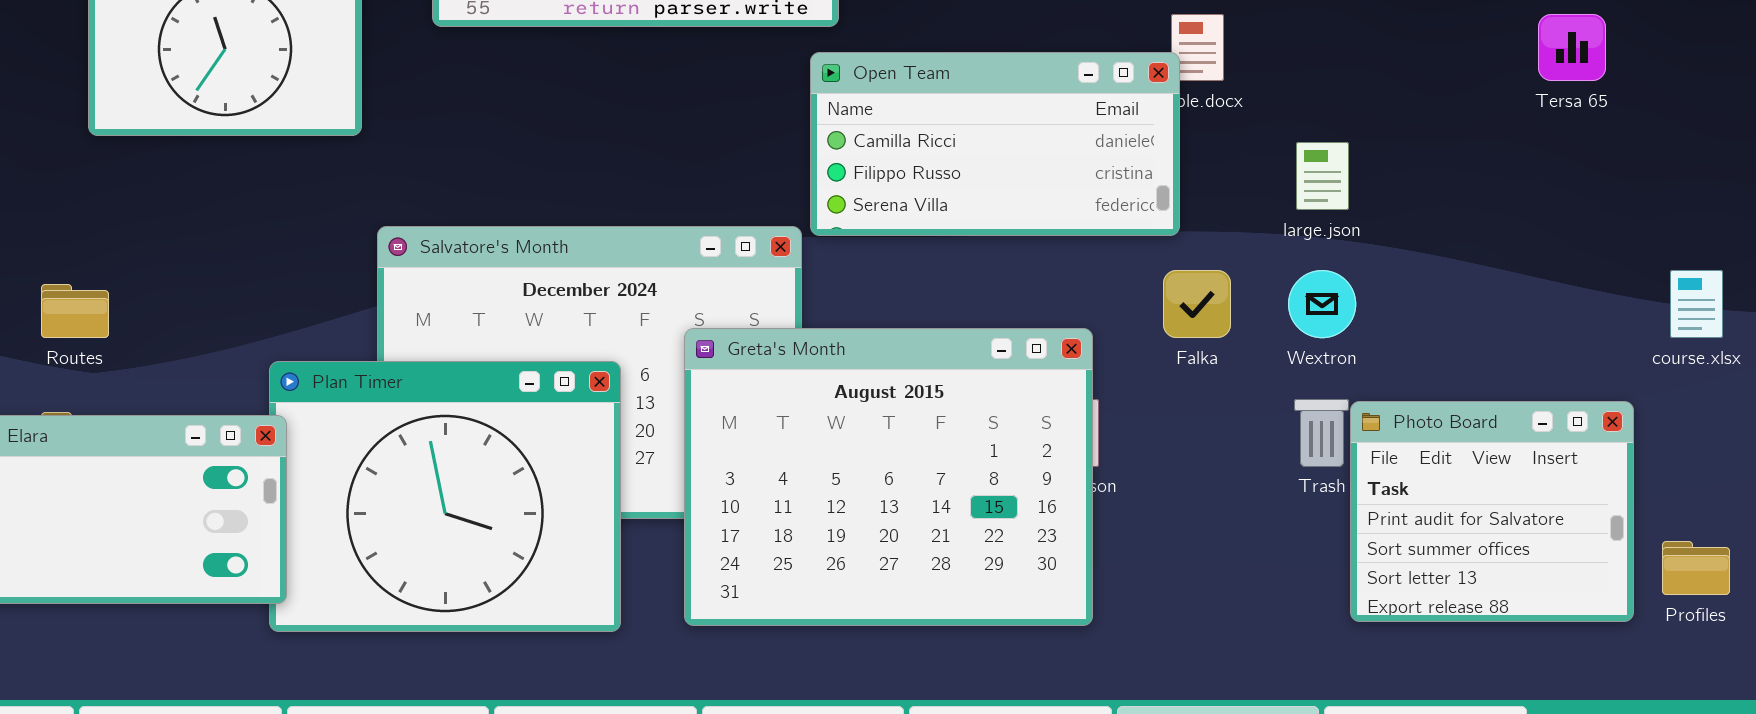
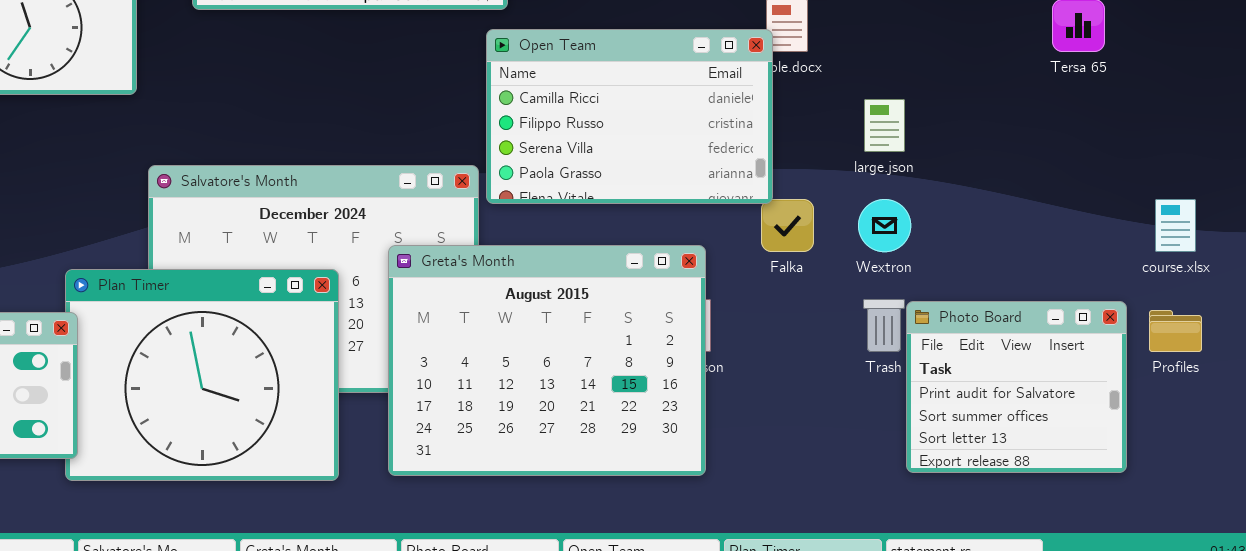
Open Team: [810,52,1180,236] -> [486,29,773,204], resized
Profiles: [1662,541,1730,595] -> [1149,310,1202,352], moved

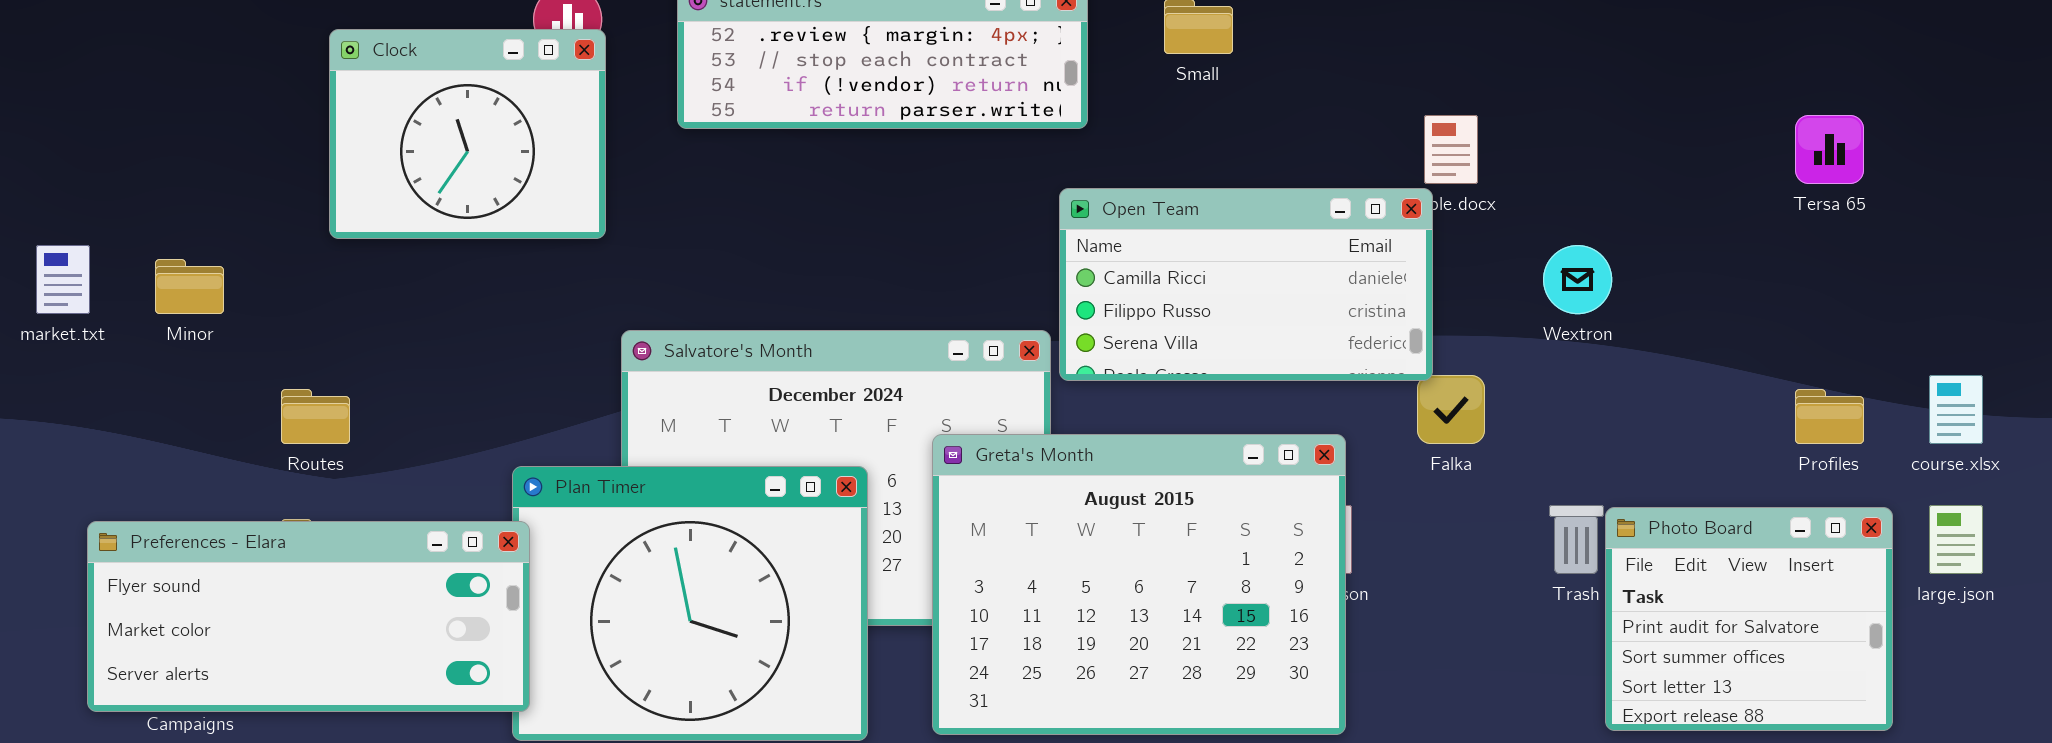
Open Team: [486,29,773,204] -> [1059,188,1433,381], resized
large.json: [864,99,905,152] -> [1929,505,1983,574], moved
Wextron: [858,199,911,252] -> [1543,245,1612,314], moved
Profiles: [1149,310,1202,352] -> [1795,389,1864,444], moved

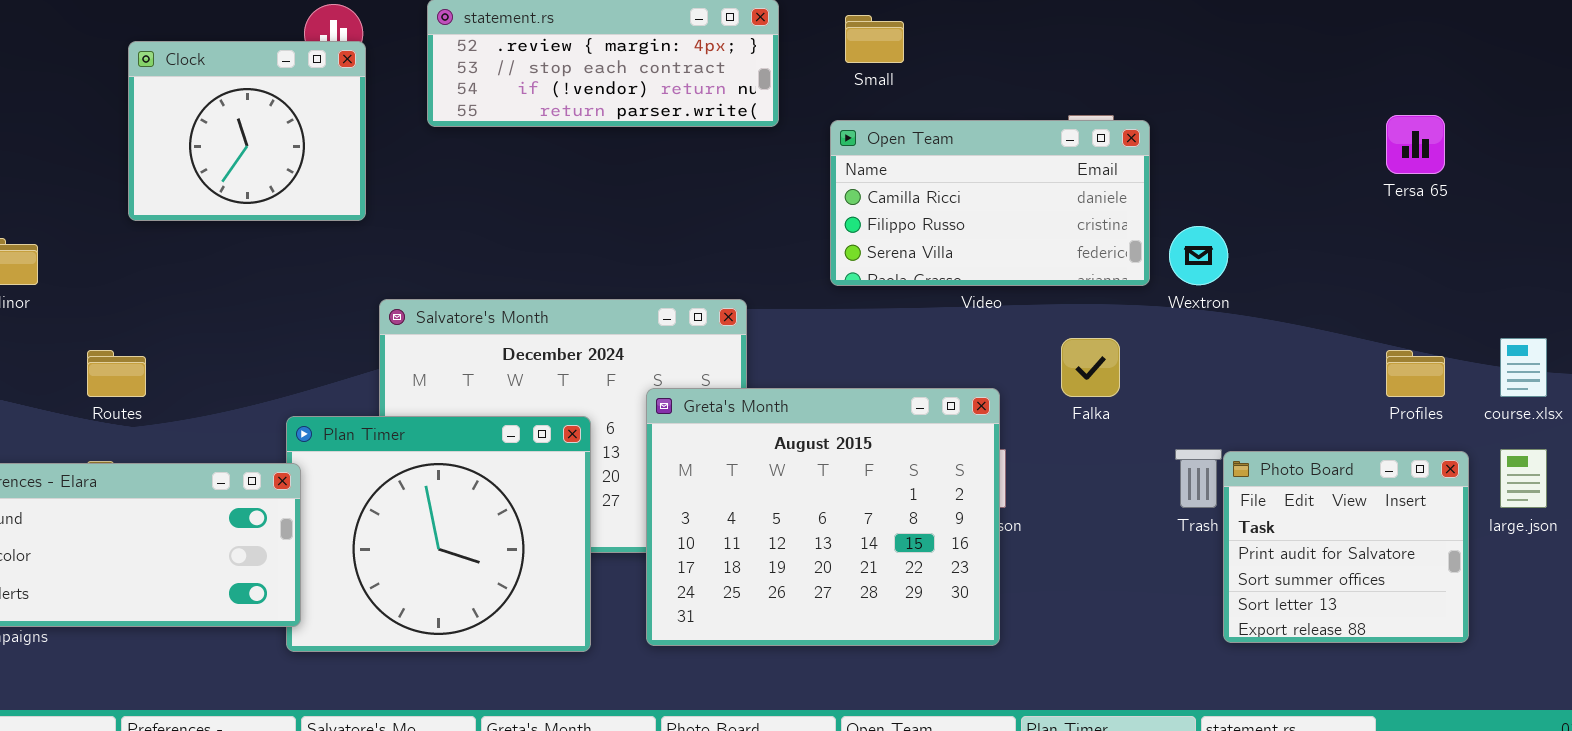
Open Team: [1059,188,1433,381] -> [830,120,1150,286], moved

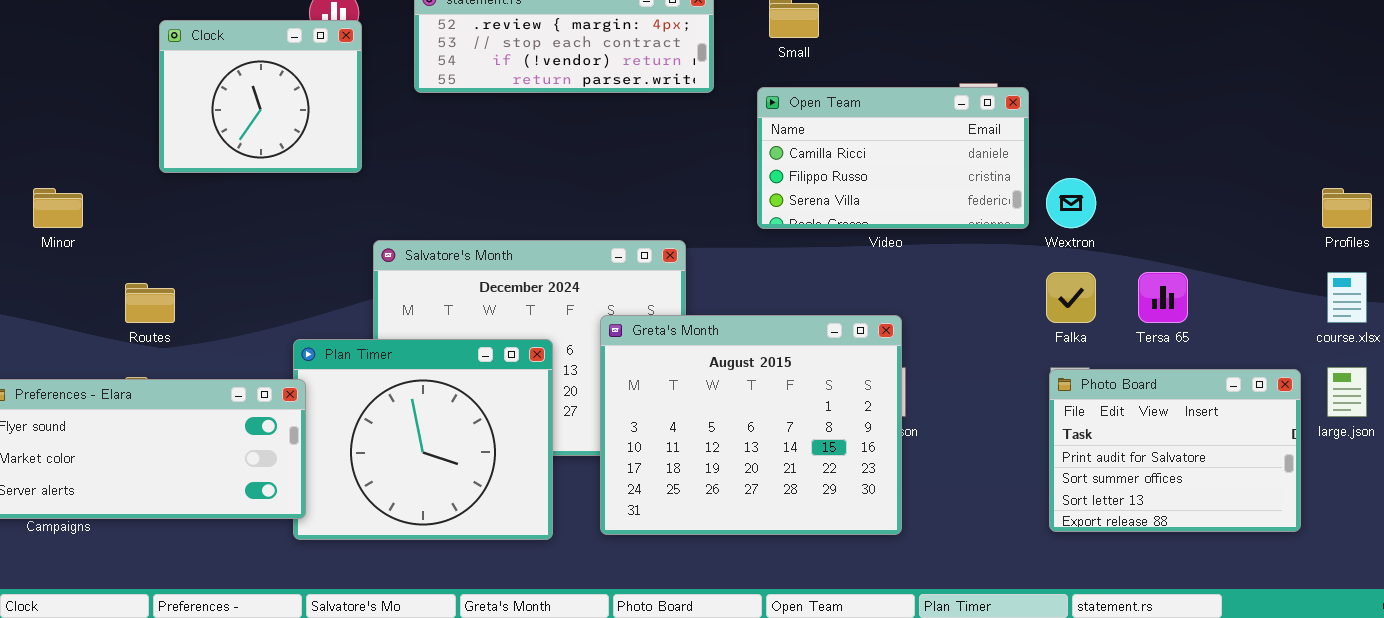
Tersa 65: [1386,115,1445,174] -> [1138,272,1188,323], moved
Falka: [1061,338,1120,397] -> [1046,272,1096,323], moved
Profiles: [1386,350,1445,397] -> [1322,188,1372,228], moved
Photo Board: [1223,451,1469,643] -> [1049,369,1301,532], resized

